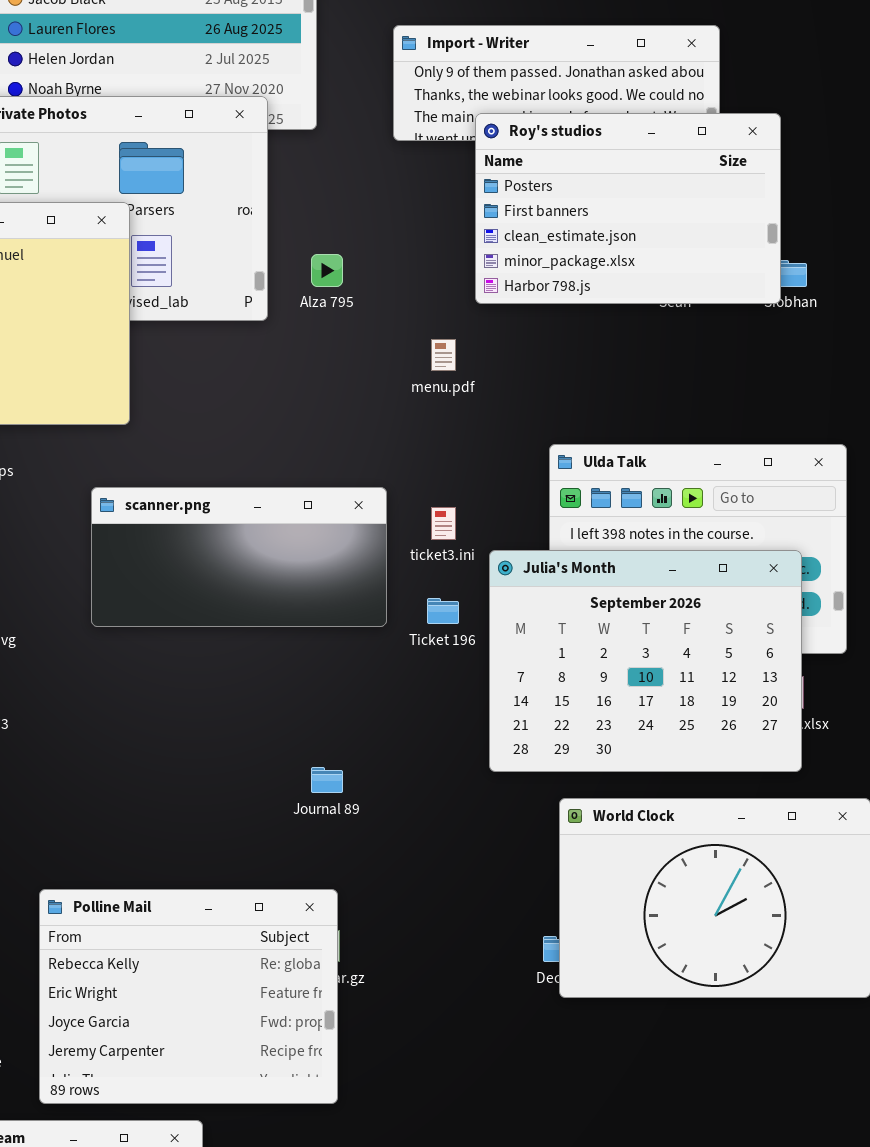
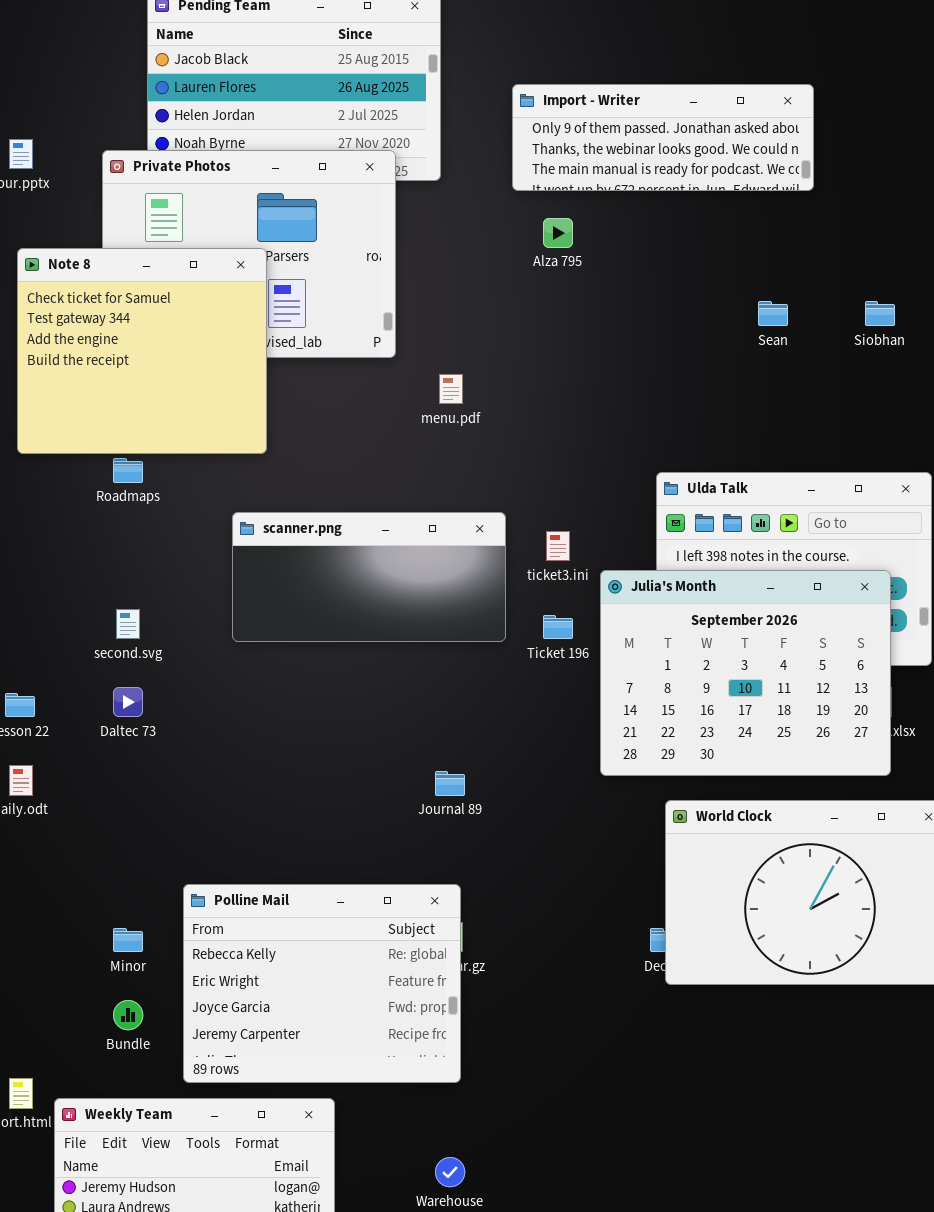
Roy's studios: [475,113,781,304] -> none, closed
Alza 795: [311,254,343,287] -> [543,218,573,248], moved
menu.pdf: [431,339,456,371] -> [439,374,463,404], moved

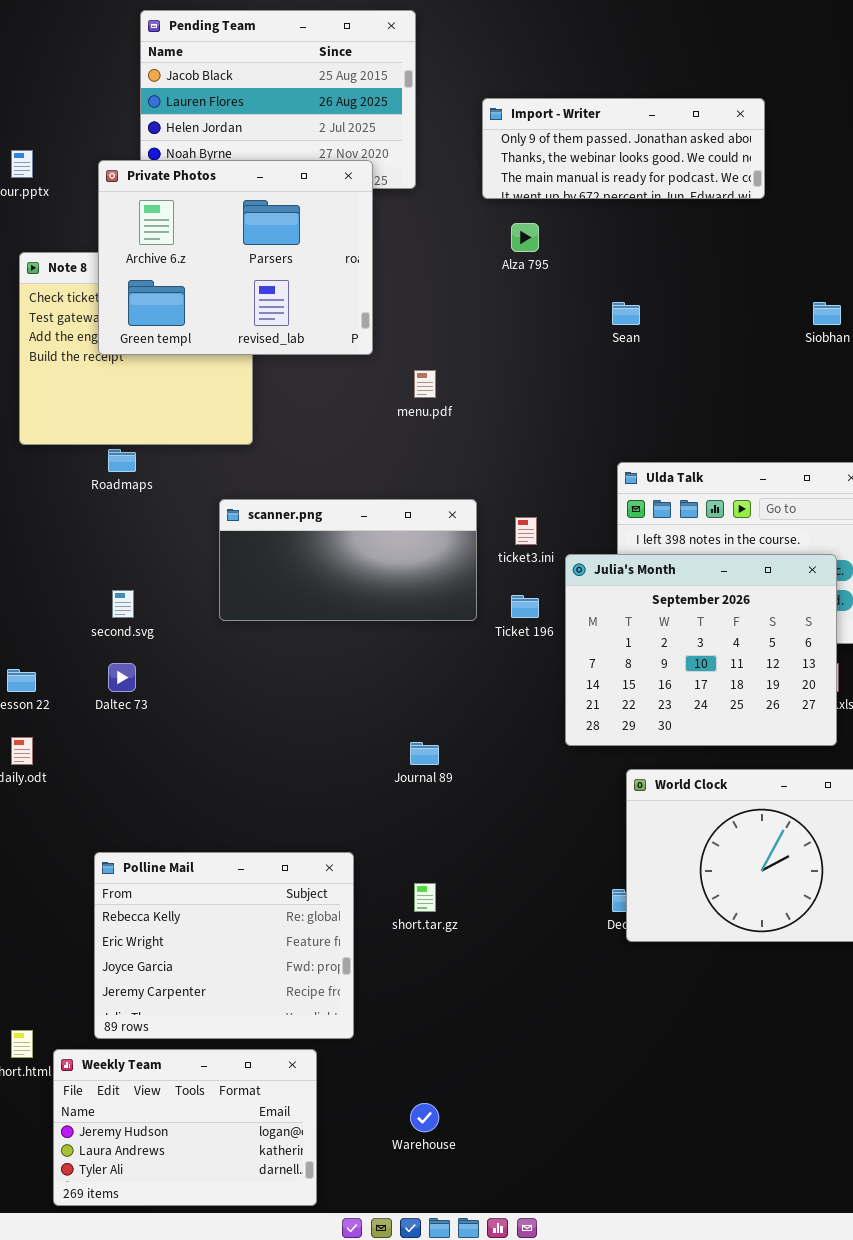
Private Photos: [102,150,396,358] -> [98,160,373,355], raised
Sean: [758,301,788,326] -> [612,302,640,325], moved
Polline Mail: [183,884,461,1083] -> [94,852,354,1039], moved

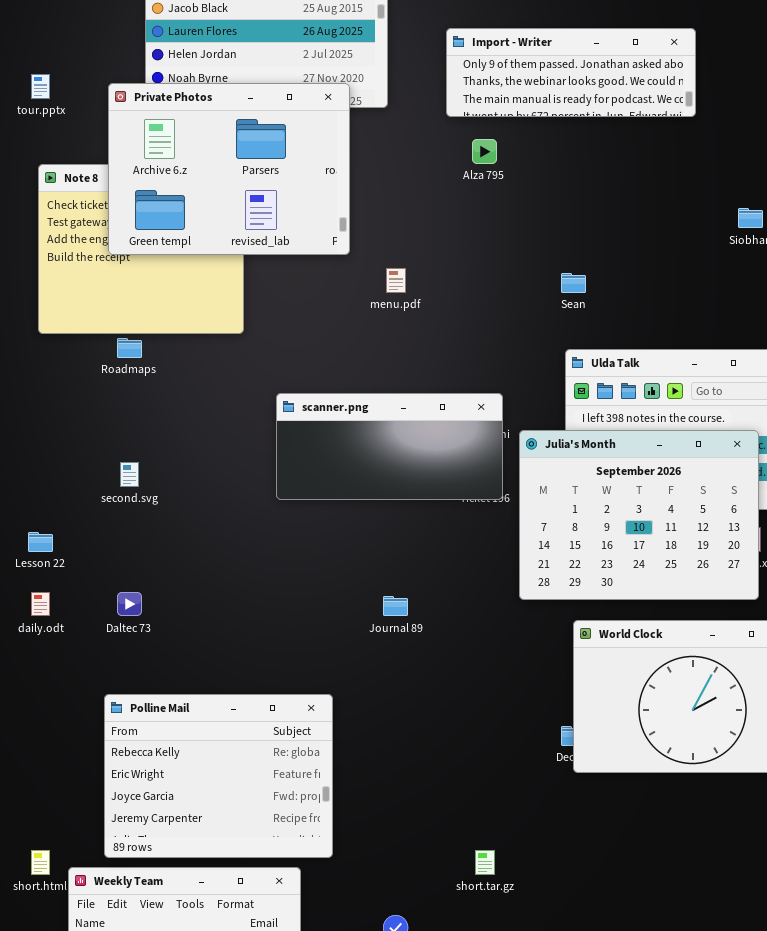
Sean: [612,302,640,325] -> [561,273,586,293], moved
scanner.png: [219,499,477,621] -> [276,393,503,500], moved
Daltec 73: [108,663,136,692] -> [117,592,142,616], moved
short.tar.gz: [414,883,436,912] -> [475,850,495,875], moved

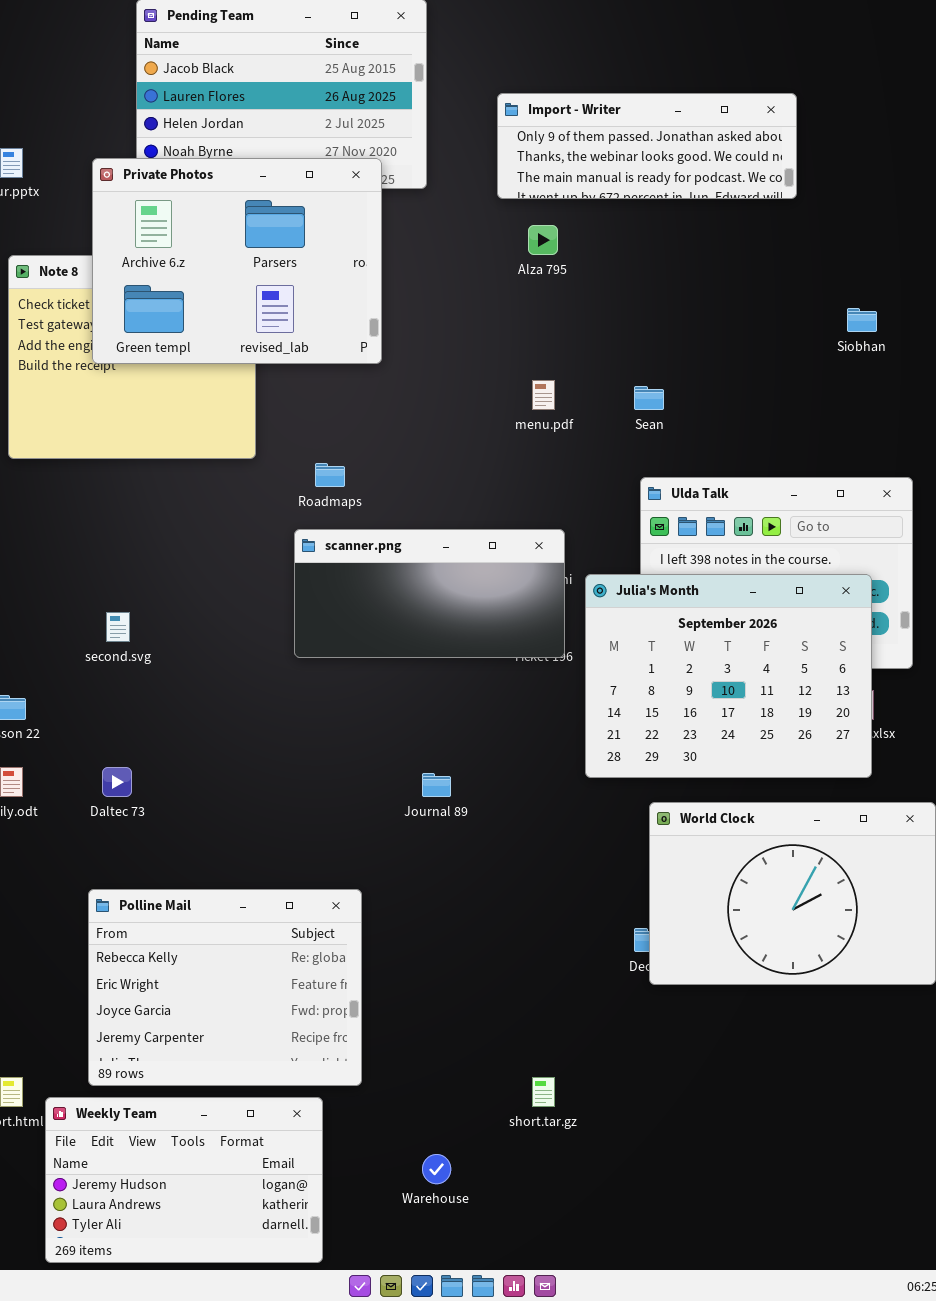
menu.pdf: [386,268,406,293] -> [532,380,555,410], moved
Roadmaps: [117,338,142,358] -> [315,463,345,487], moved

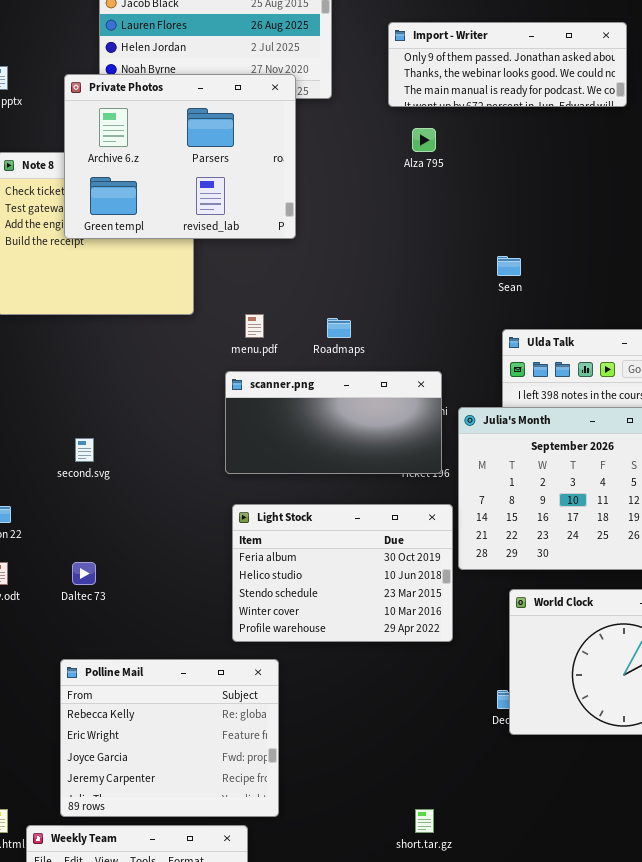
menu.pdf: [532,380,555,410] -> [245,314,264,338], moved
Roadmaps: [315,463,345,487] -> [327,318,351,338], moved
Light Stock: none -> [232,504,453,642], opened

